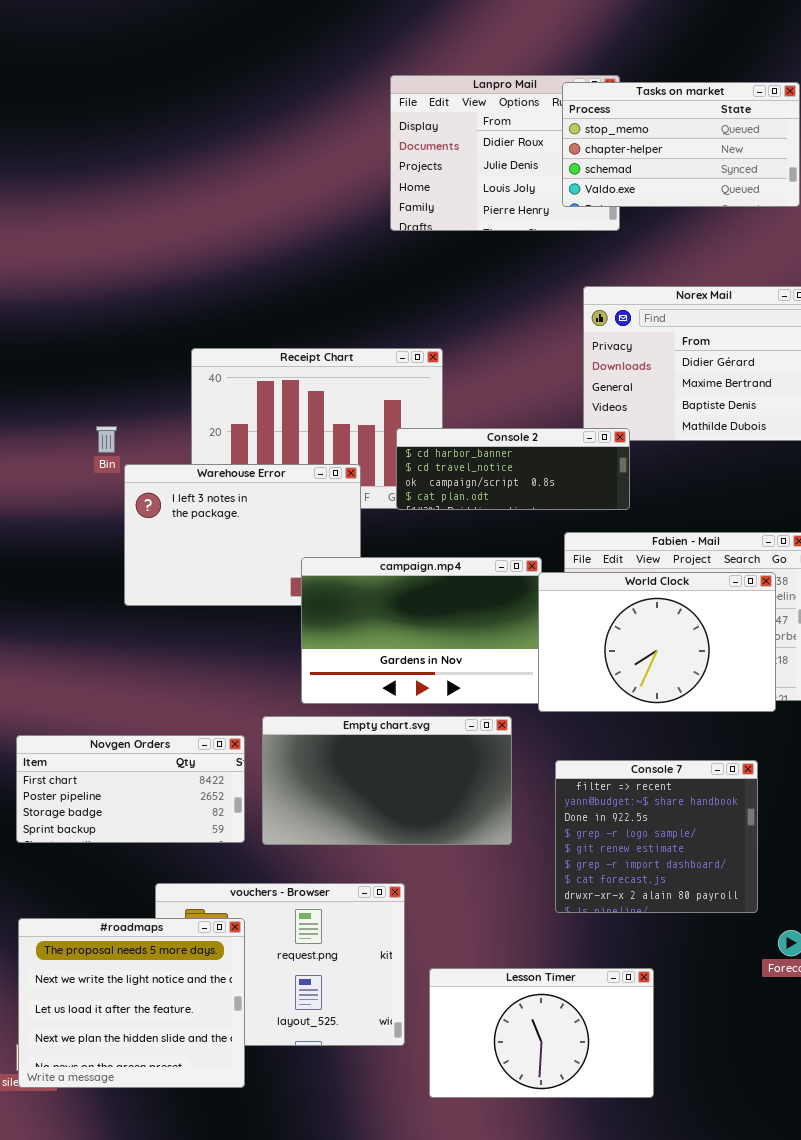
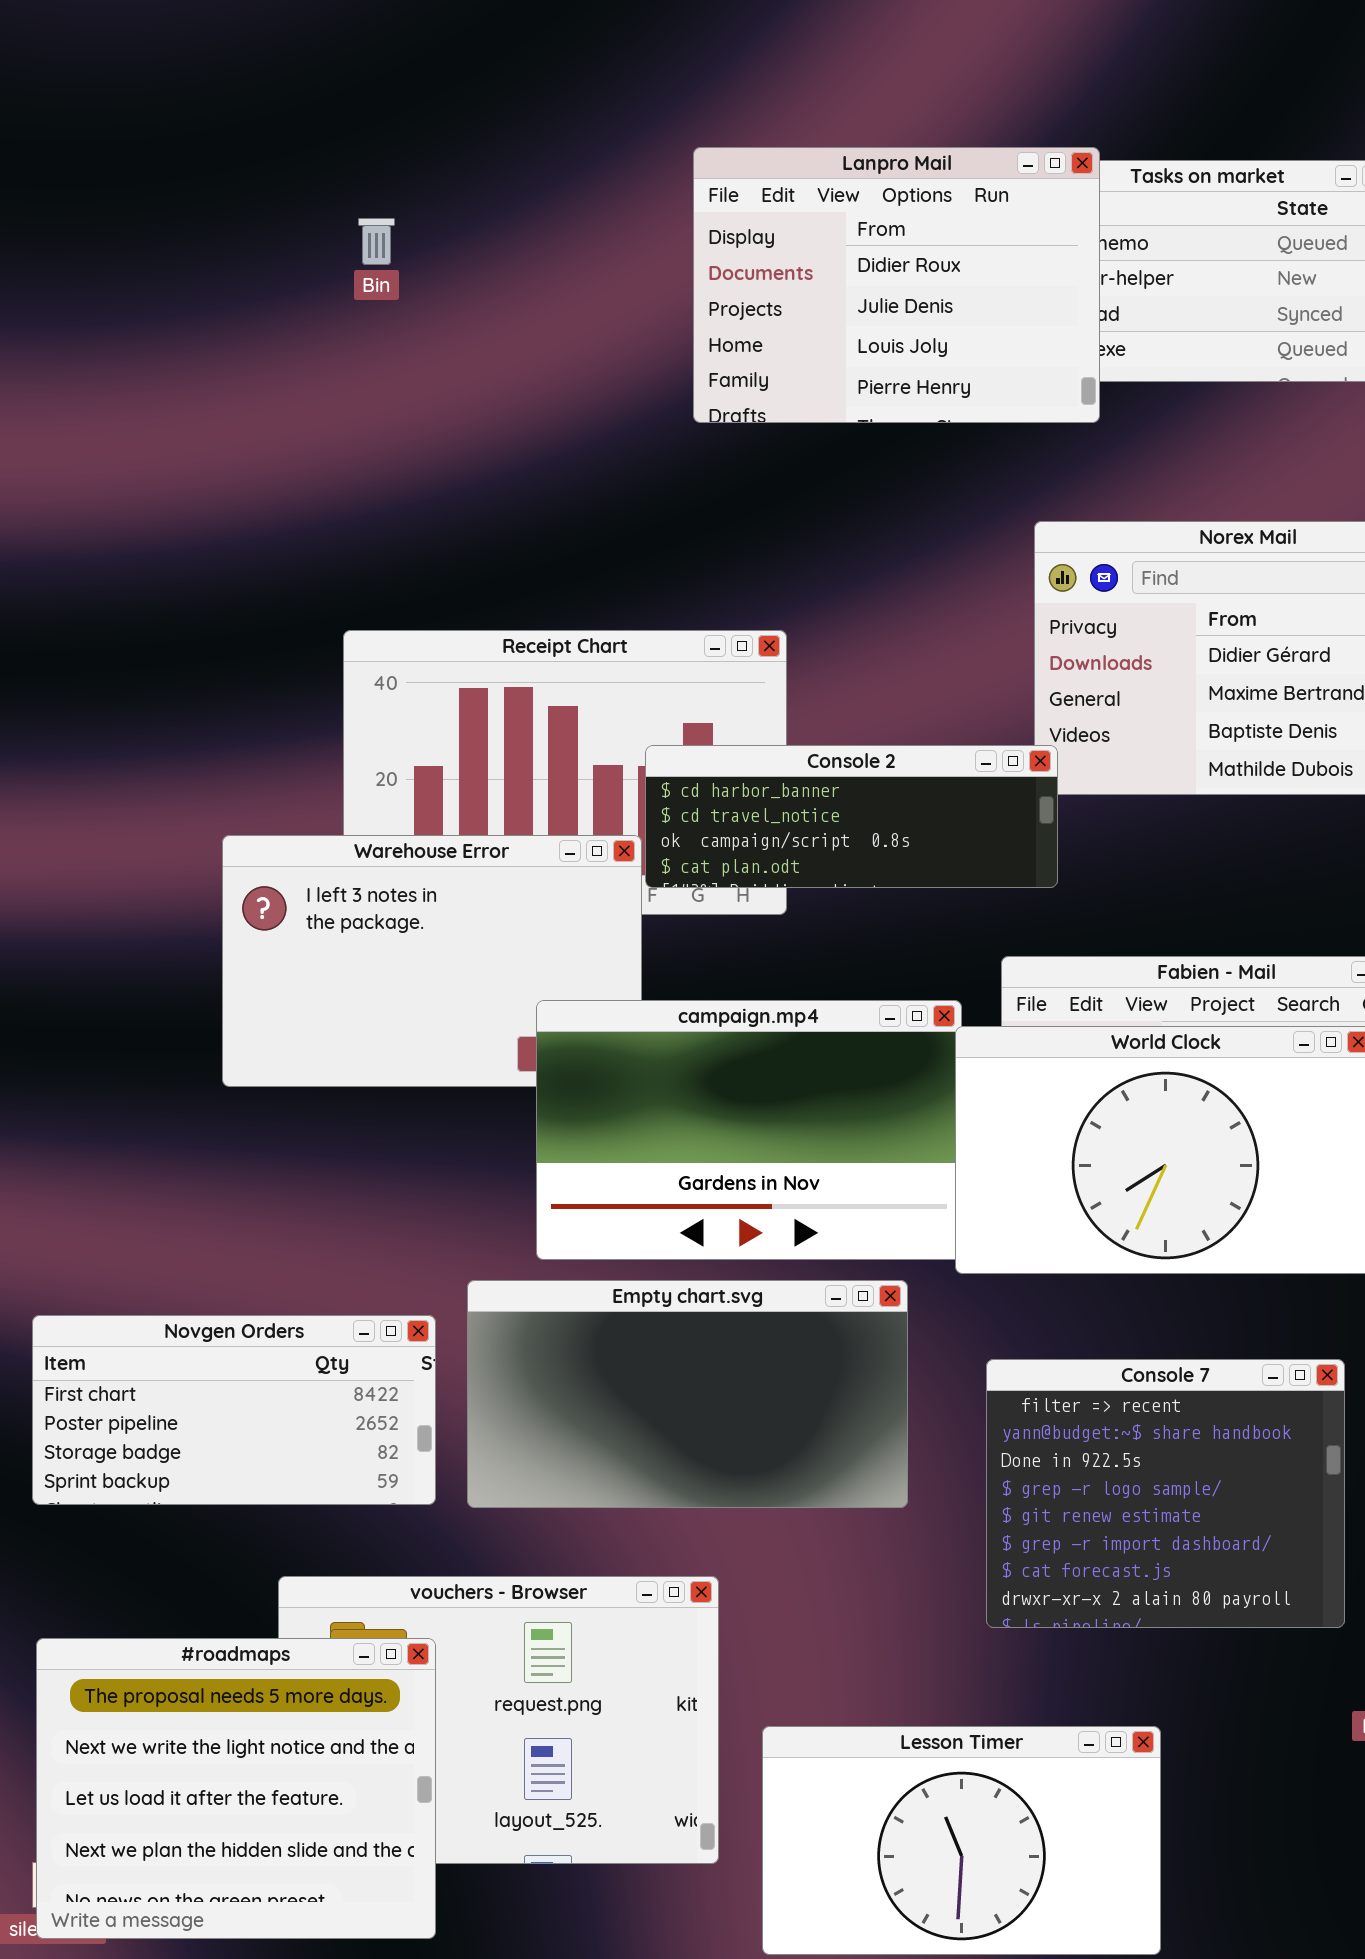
Lanpro Mail: [390,75,620,231] -> [693,147,1100,423], raised
Bin: [96,426,117,453] -> [358,218,395,265], moved
Console 2: [396,428,630,510] -> [645,745,1058,888], moved

